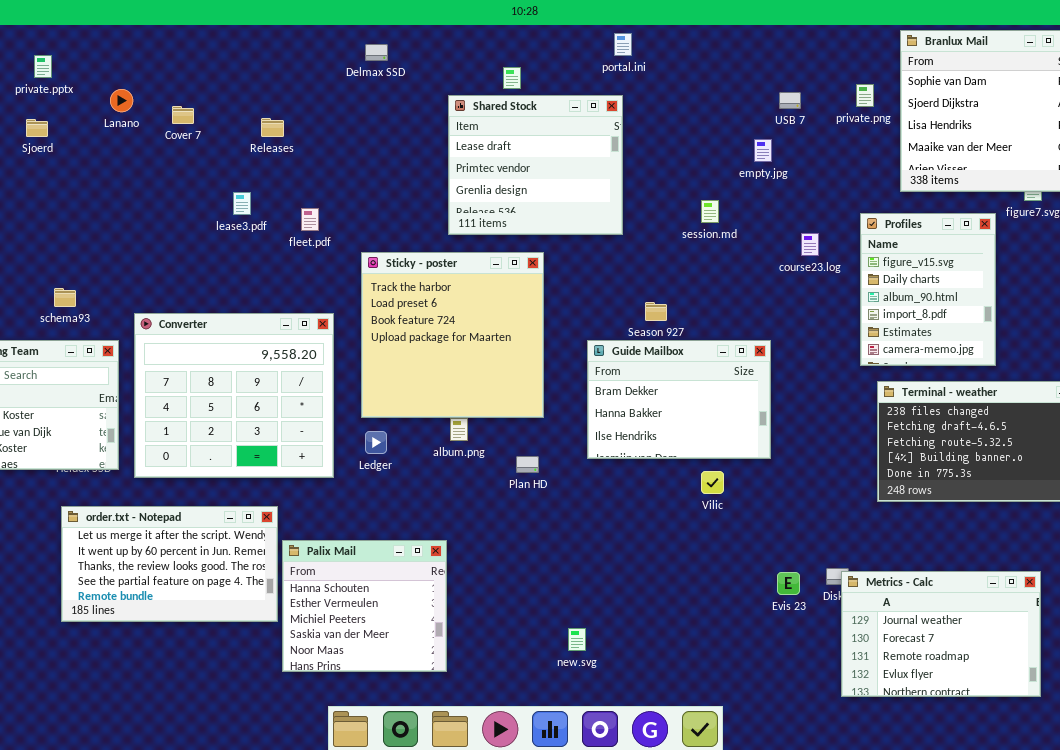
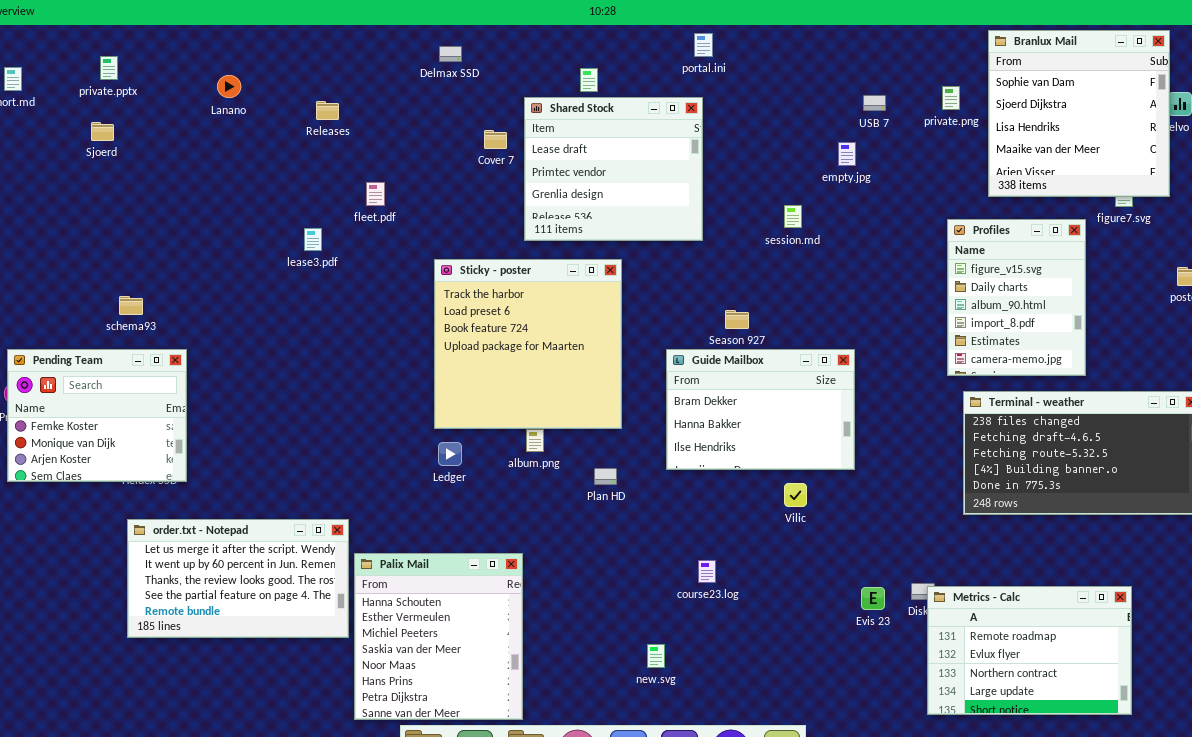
Lanano: [110,89,133,112] -> [217,75,241,98], moved
Cover 7: [172,106,194,124] -> [484,130,507,149], moved
Releases: [261,118,284,137] -> [316,101,339,120], moved
lease3.pdf: [233,192,251,215] -> [304,228,322,251], moved
fleet.pdf: [301,208,319,231] -> [366,182,385,206], moved
course23.log: [801,233,819,256] -> [698,560,716,583], moved
Converter: [134,313,334,478] -> none, closed
Palix Mail: [282,540,447,672] -> [354,553,523,720], resized
Metrics - Calc: [841,571,1041,697] -> [927,586,1132,715], scrolled down 2 rows

